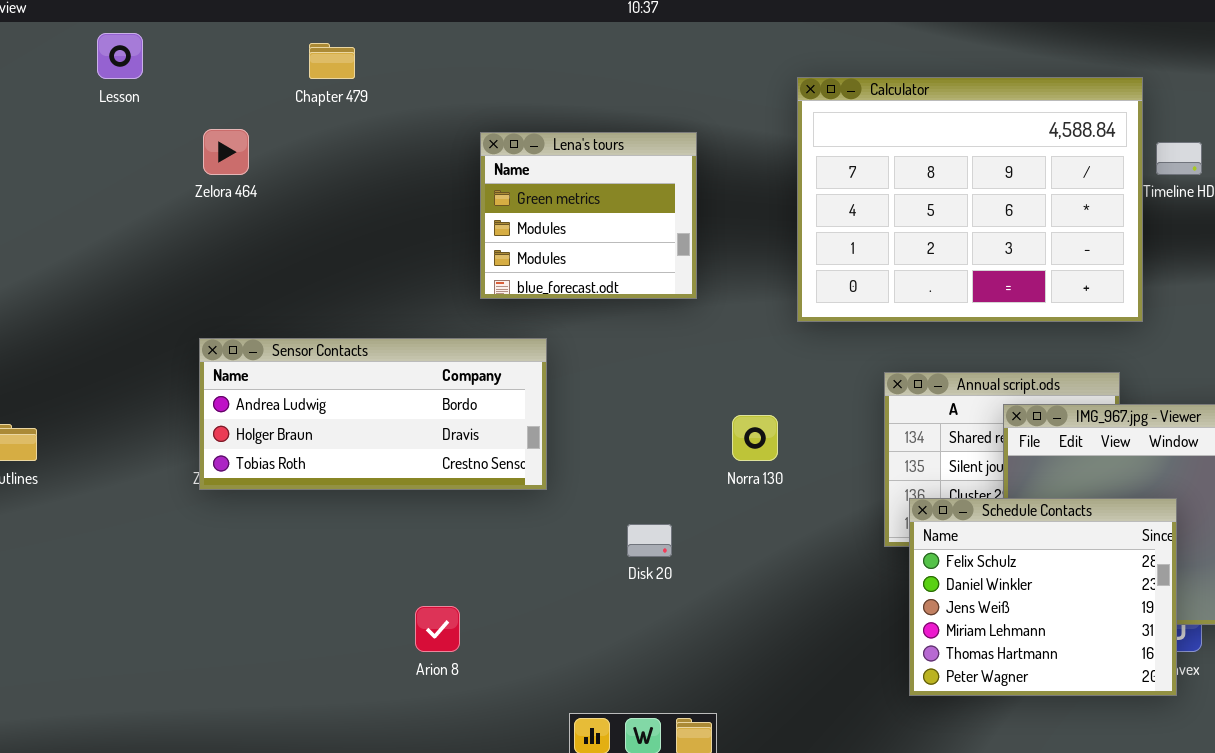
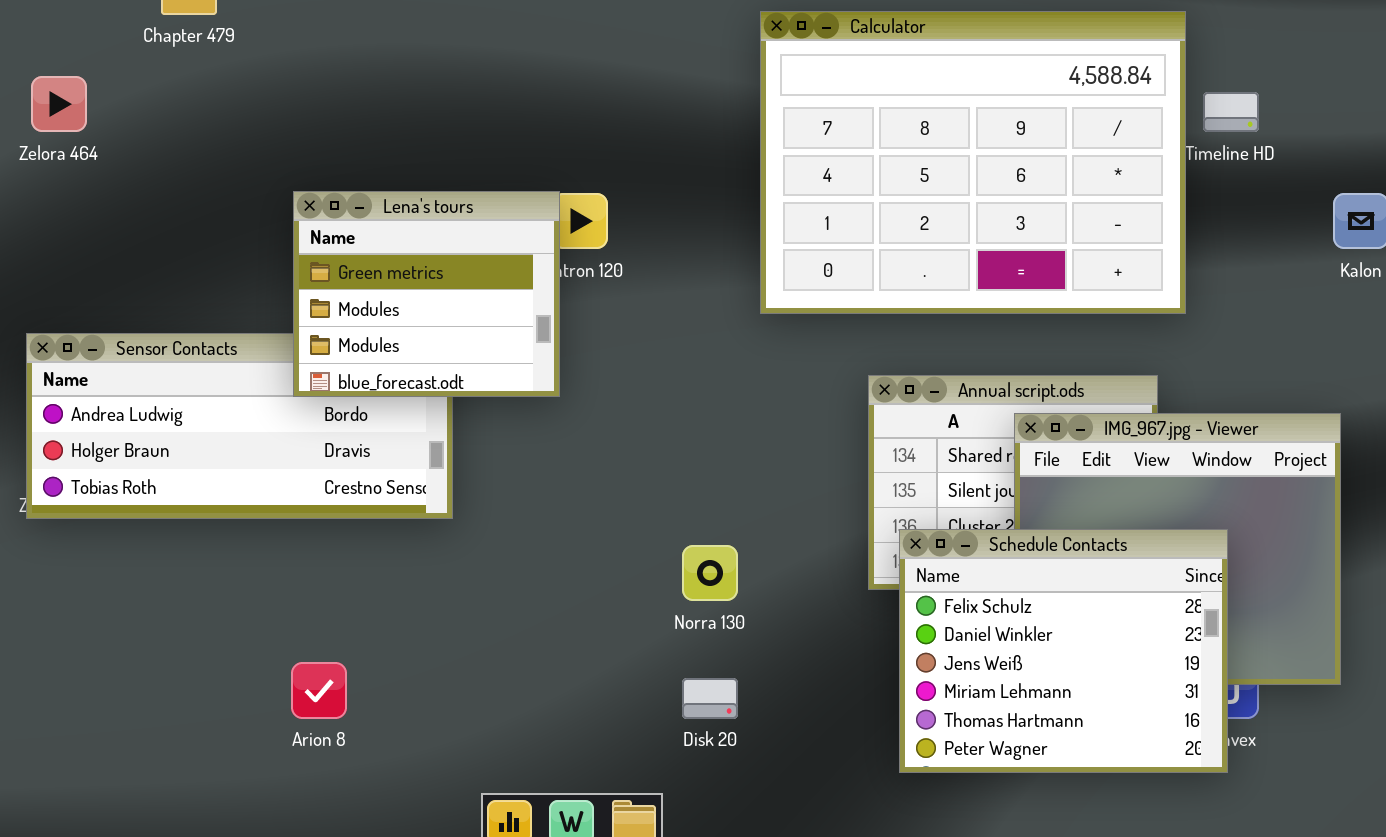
Lena's tours: [480,132,697,299] -> [293,191,560,397], moved
Norra 130: [732,415,778,461] -> [682,545,738,601], moved
Disk 20: [627,524,672,557] -> [682,678,738,719], moved

